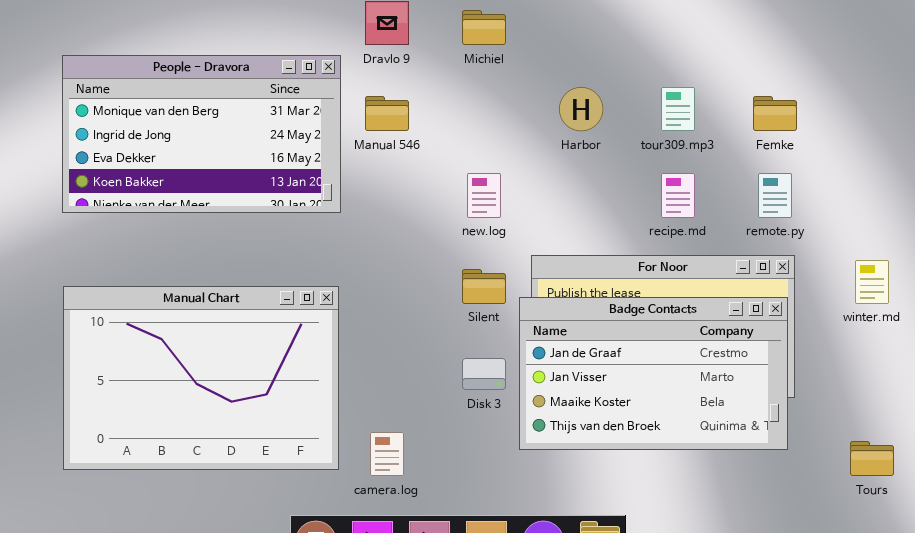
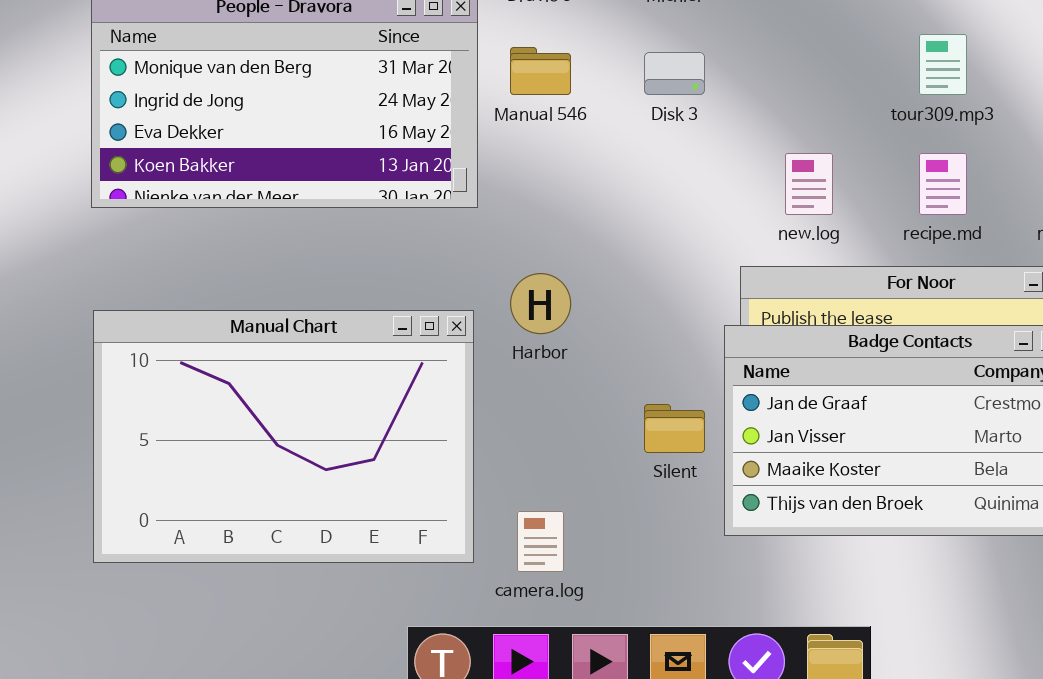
Harbor: [559,87,603,131] -> [510,273,571,334], moved
new.log: [467,173,501,218] -> [785,153,833,215], moved
Silent: [462,269,506,304] -> [644,404,705,453], moved
Disk 3: [462,358,506,390] -> [644,52,705,95], moved

